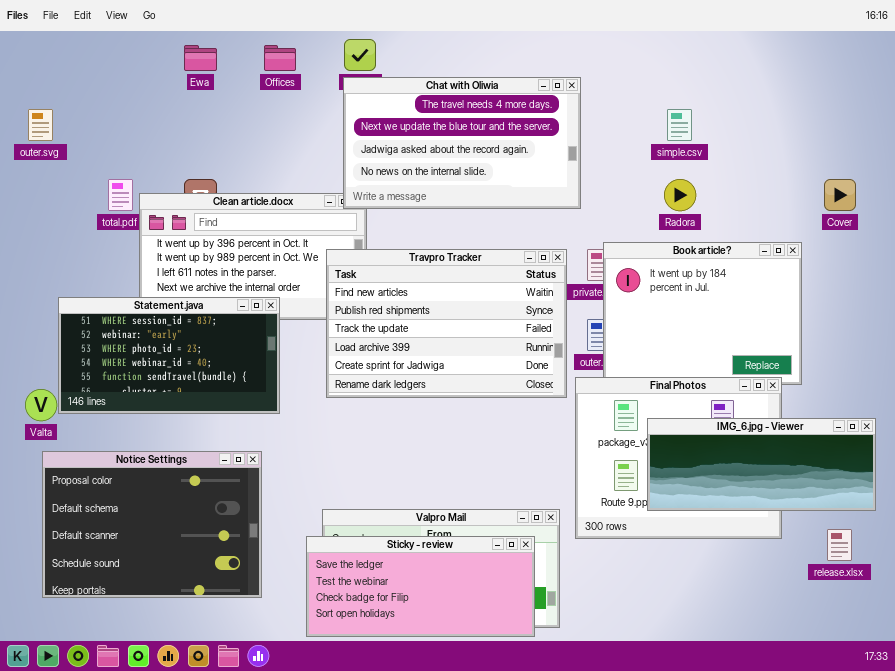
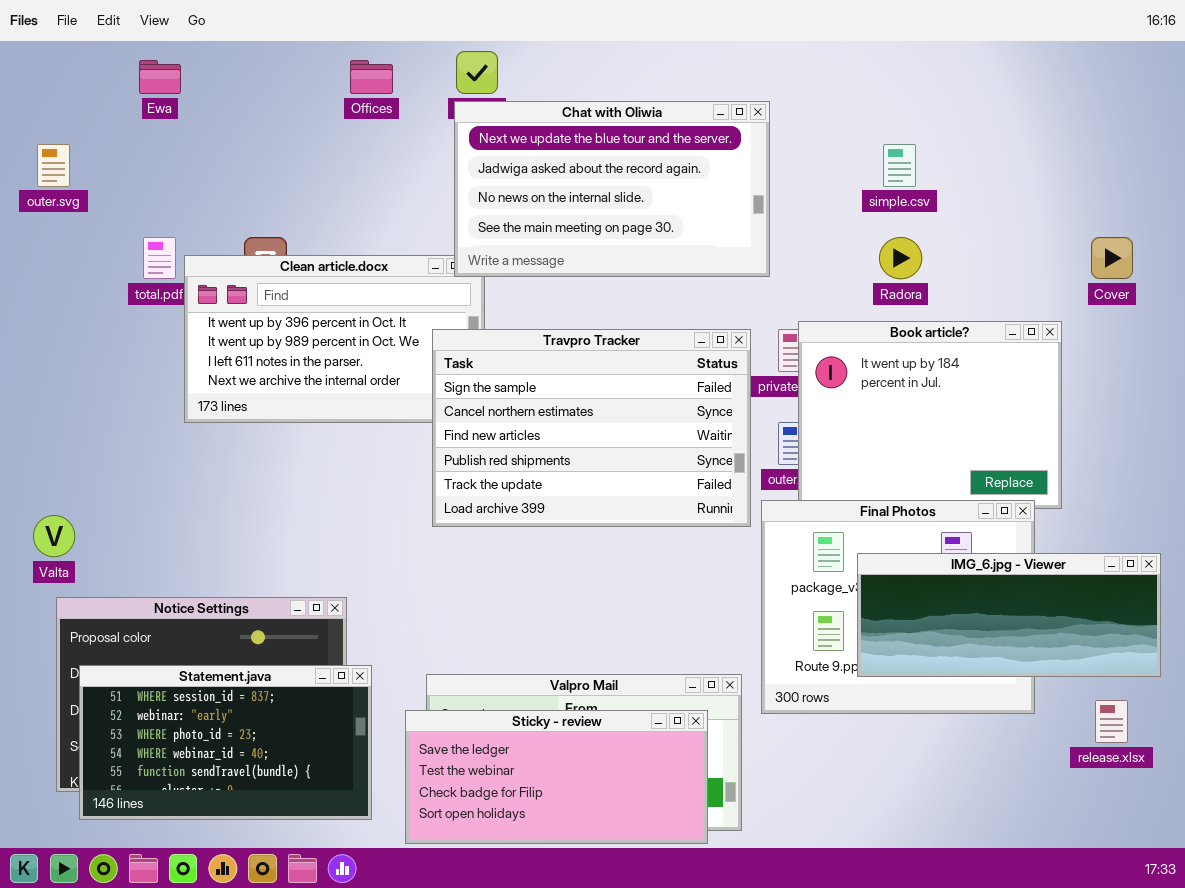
Ewa: [184,45,217,71] -> [139,60,181,94], moved
Chat with Oliwia: [343,77,581,209] -> [454,101,770,277], scrolled down 1 row
Travpro Tracker: [326,249,567,398] -> [432,329,751,527], scrolled up 2 rows
Statement.java: [58,297,280,414] -> [79,665,372,820], moved

